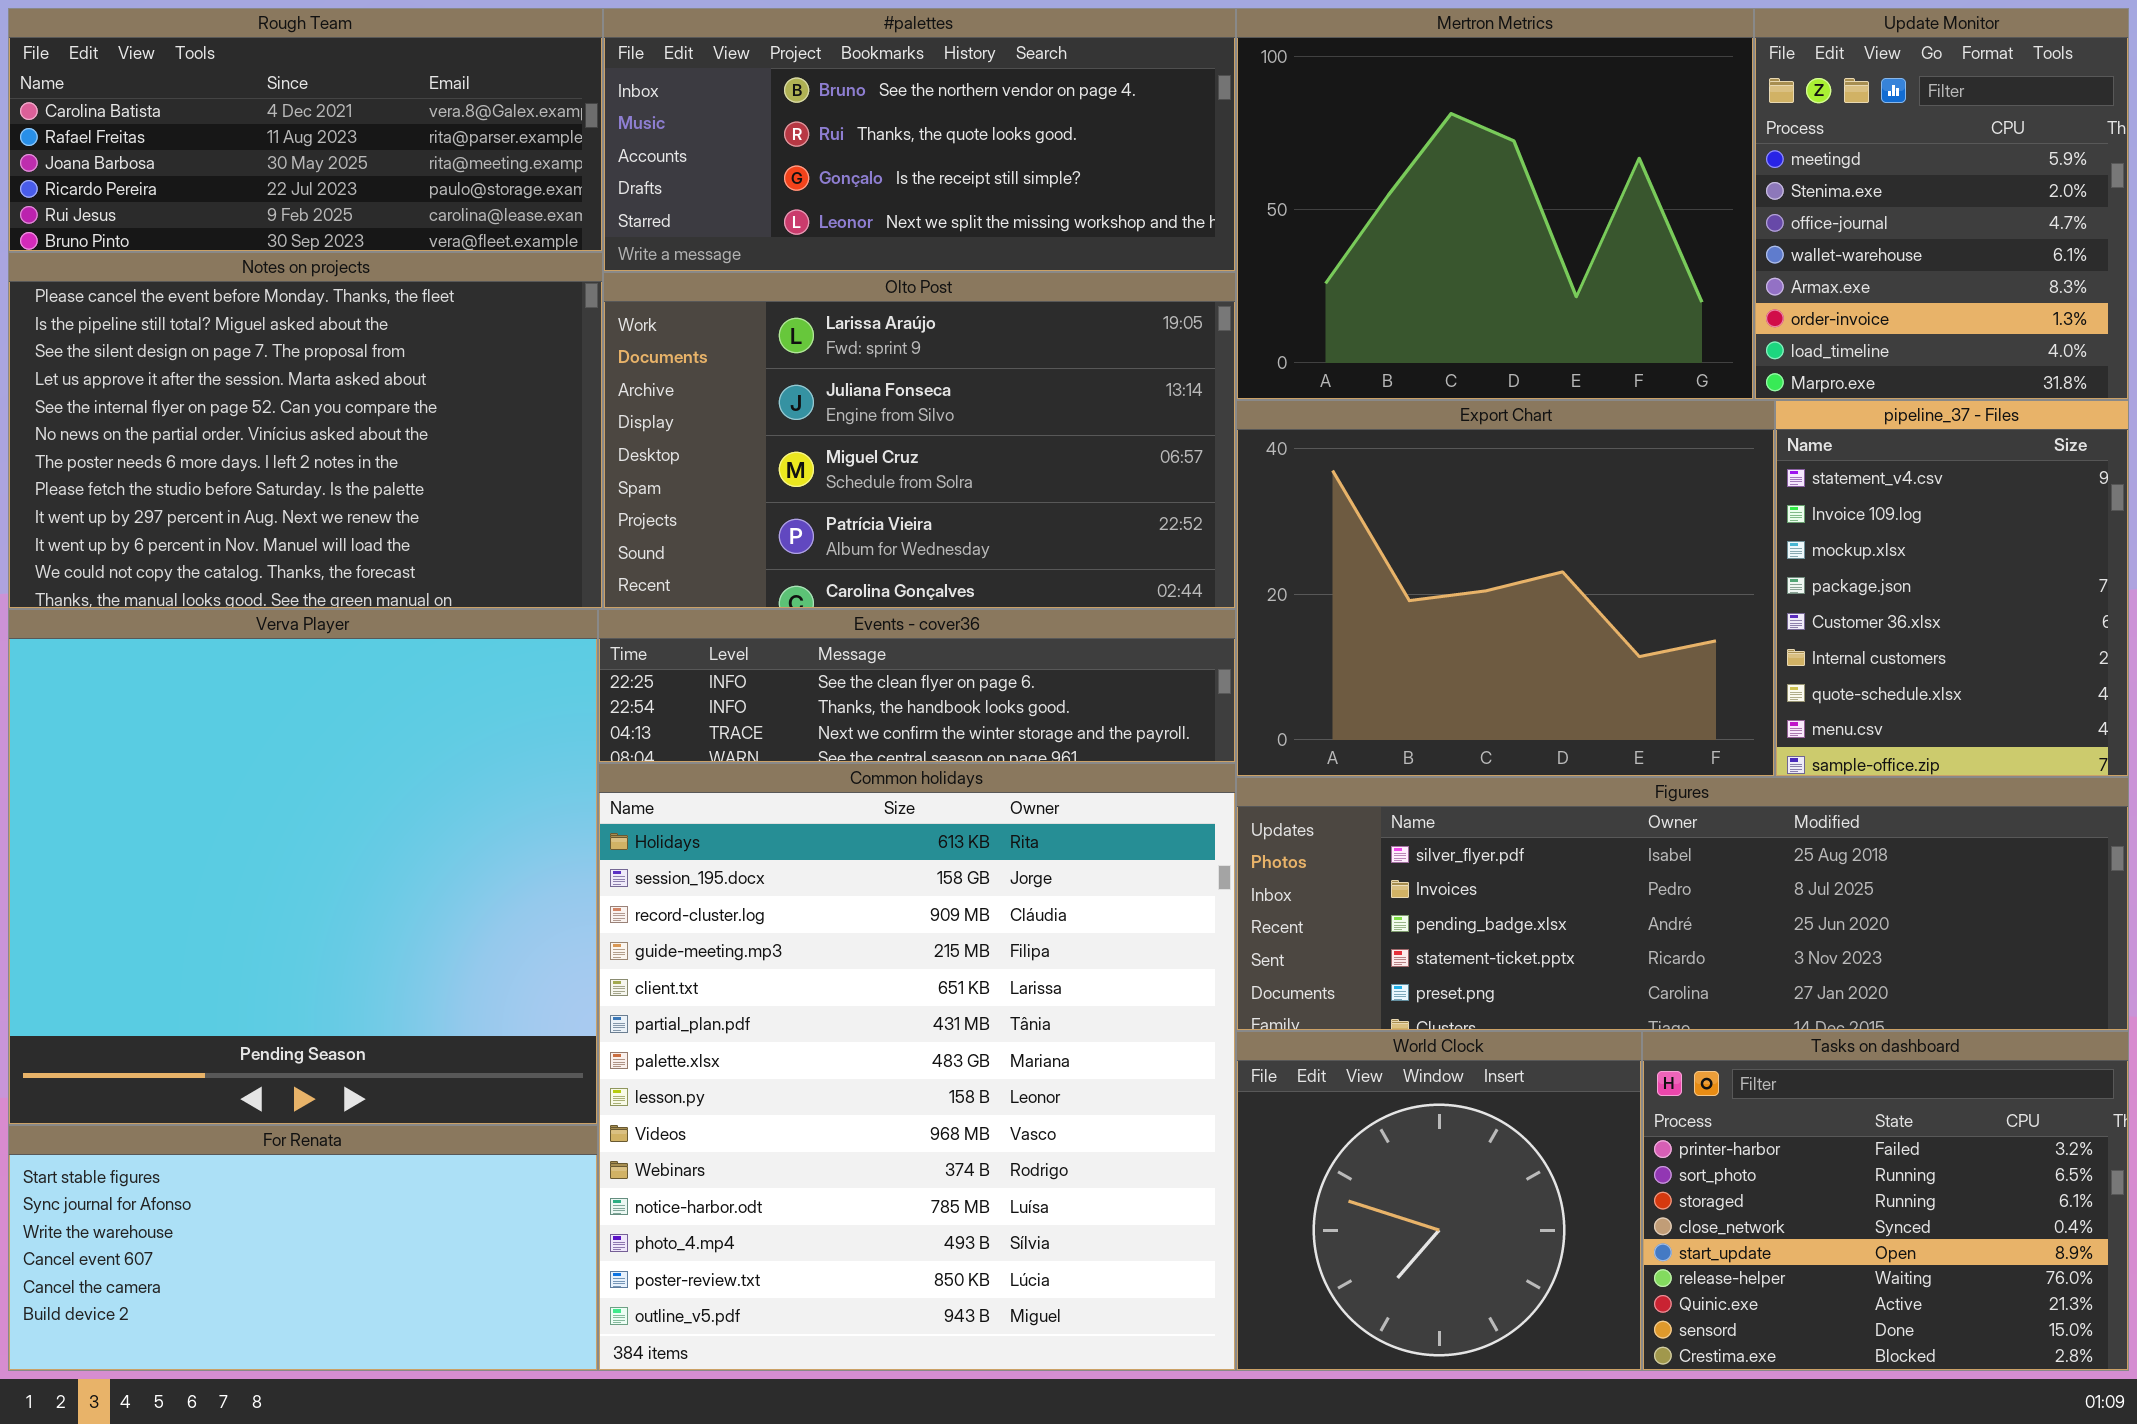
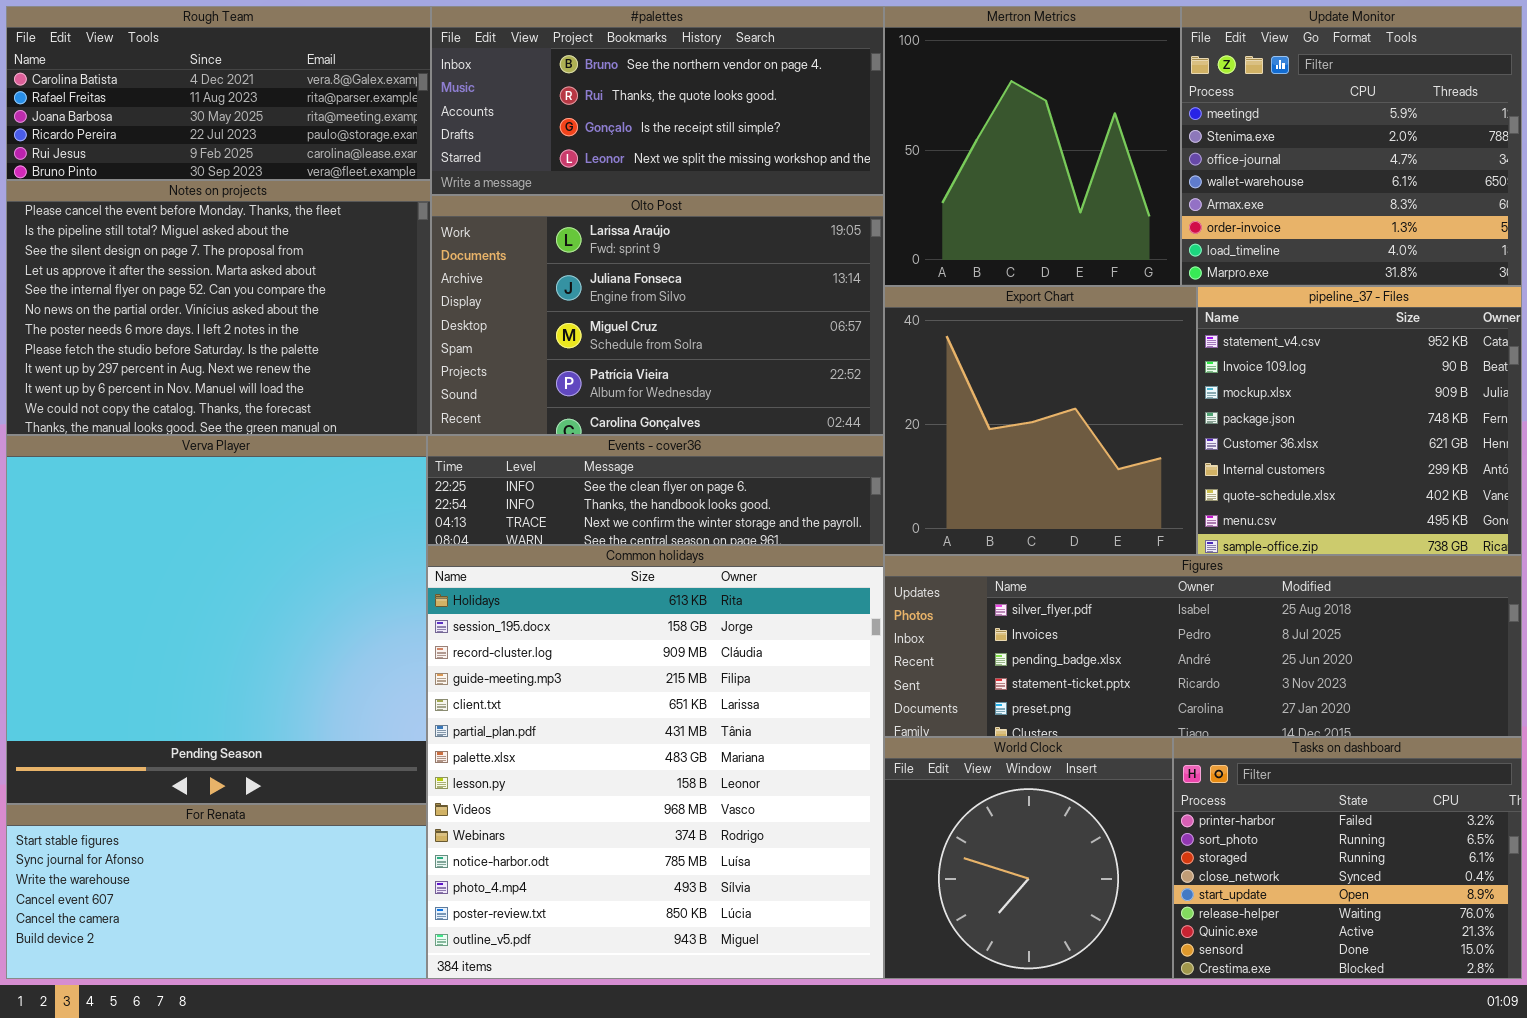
Mertron Metrics: [1236,8,1754,400] -> [884,6,1181,286], resized
Update Monitor: [1754,8,2129,400] -> [1181,6,1522,286], resized
Export Chart: [1236,400,1775,777] -> [884,286,1197,555], resized
pipeline_37 - Files: [1775,400,2129,777] -> [1197,286,1522,555], resized

